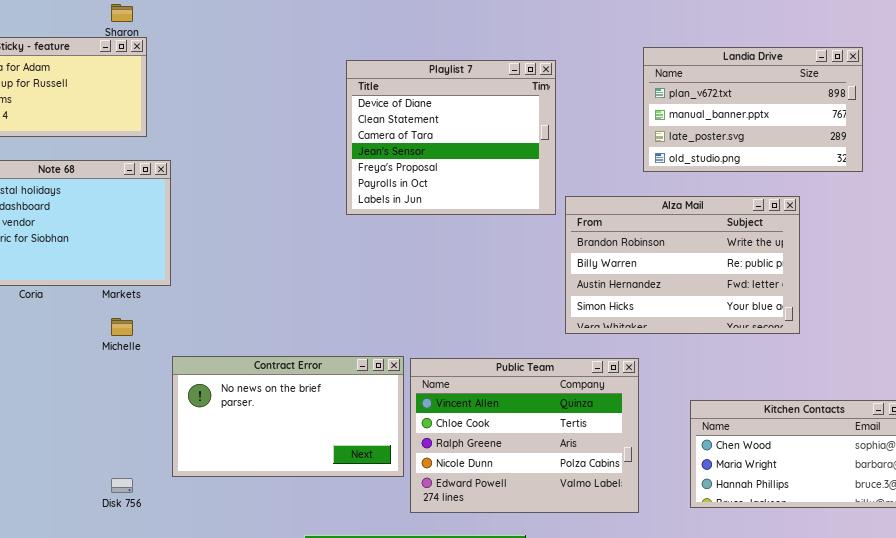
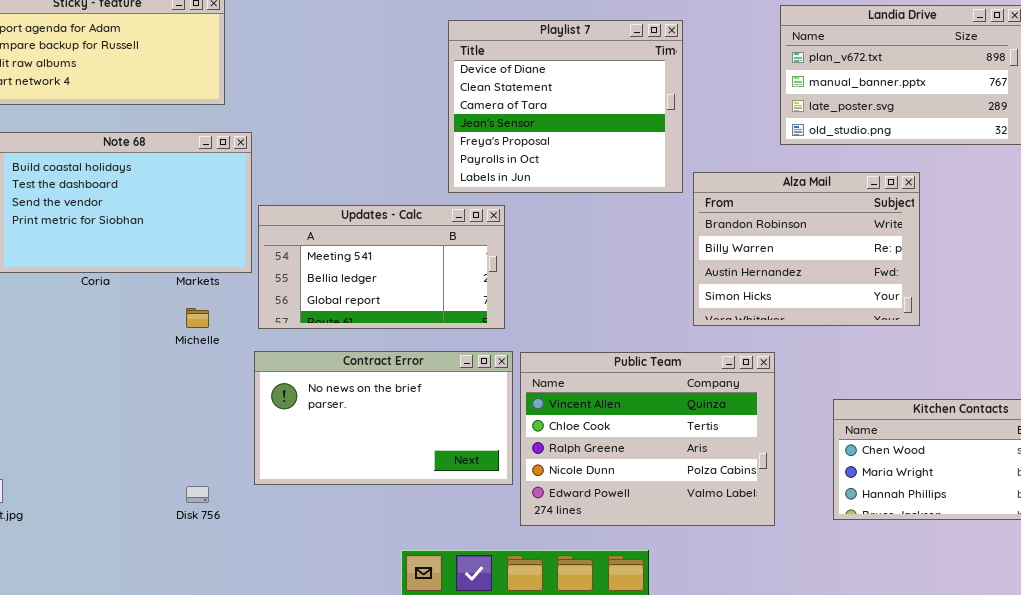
Alza Mail: [565,196,800,334] -> [693,172,920,326], resized
Updates - Calc: none -> [258,205,505,329], opened

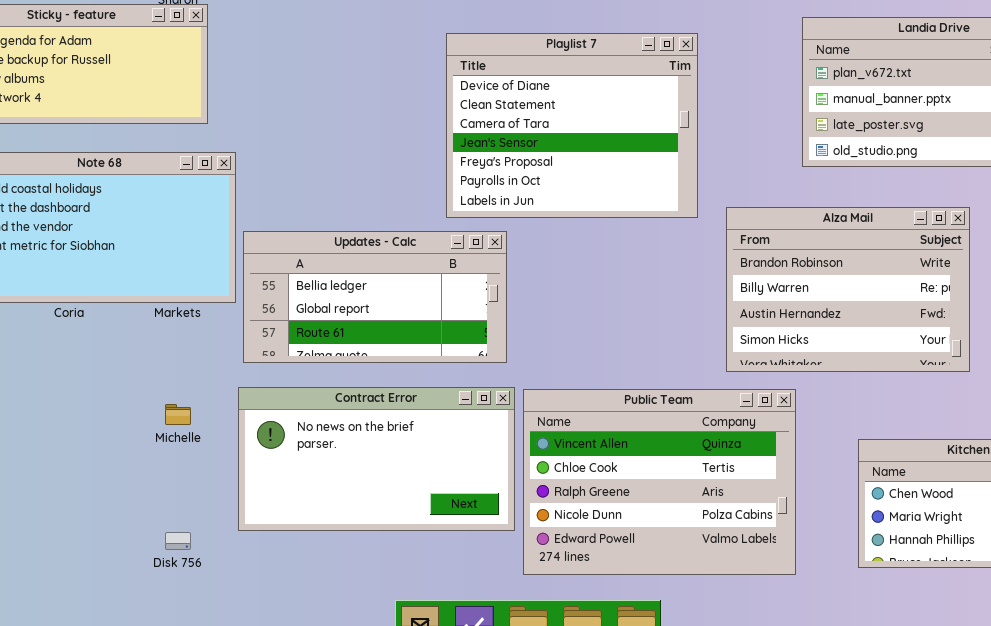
Alza Mail: [693,172,920,326] -> [726,207,970,372], moved
Updates - Calc: [258,205,505,329] -> [243,231,507,363], scrolled down 1 row
Michelle: [186,308,209,328] -> [165,404,191,425], moved

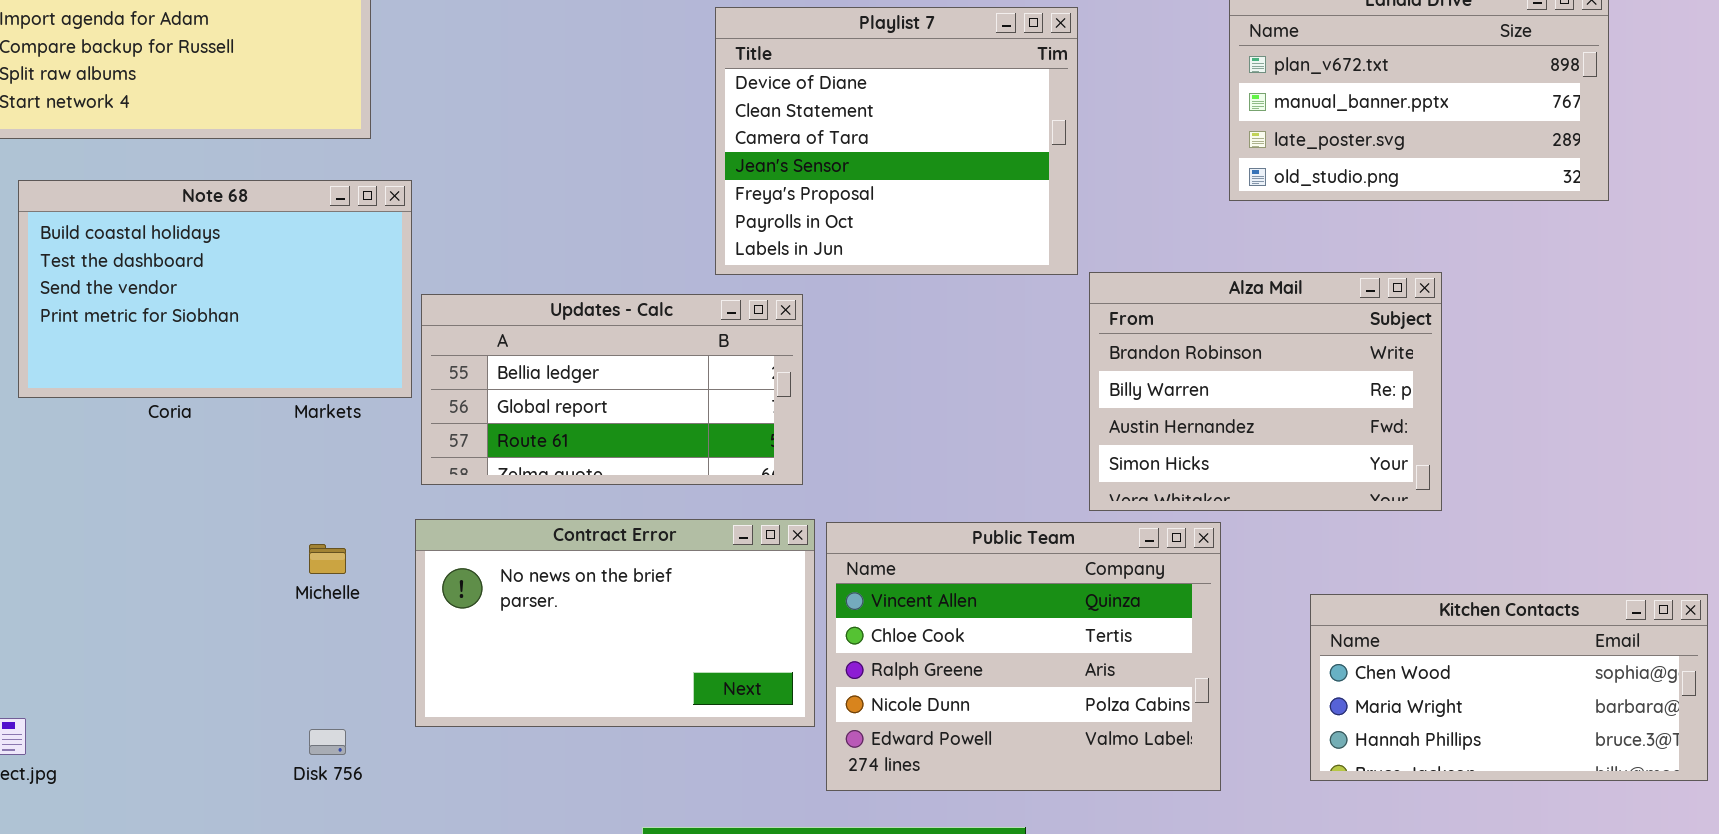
Alza Mail: [726,207,970,372] -> [1089,272,1442,511], moved

